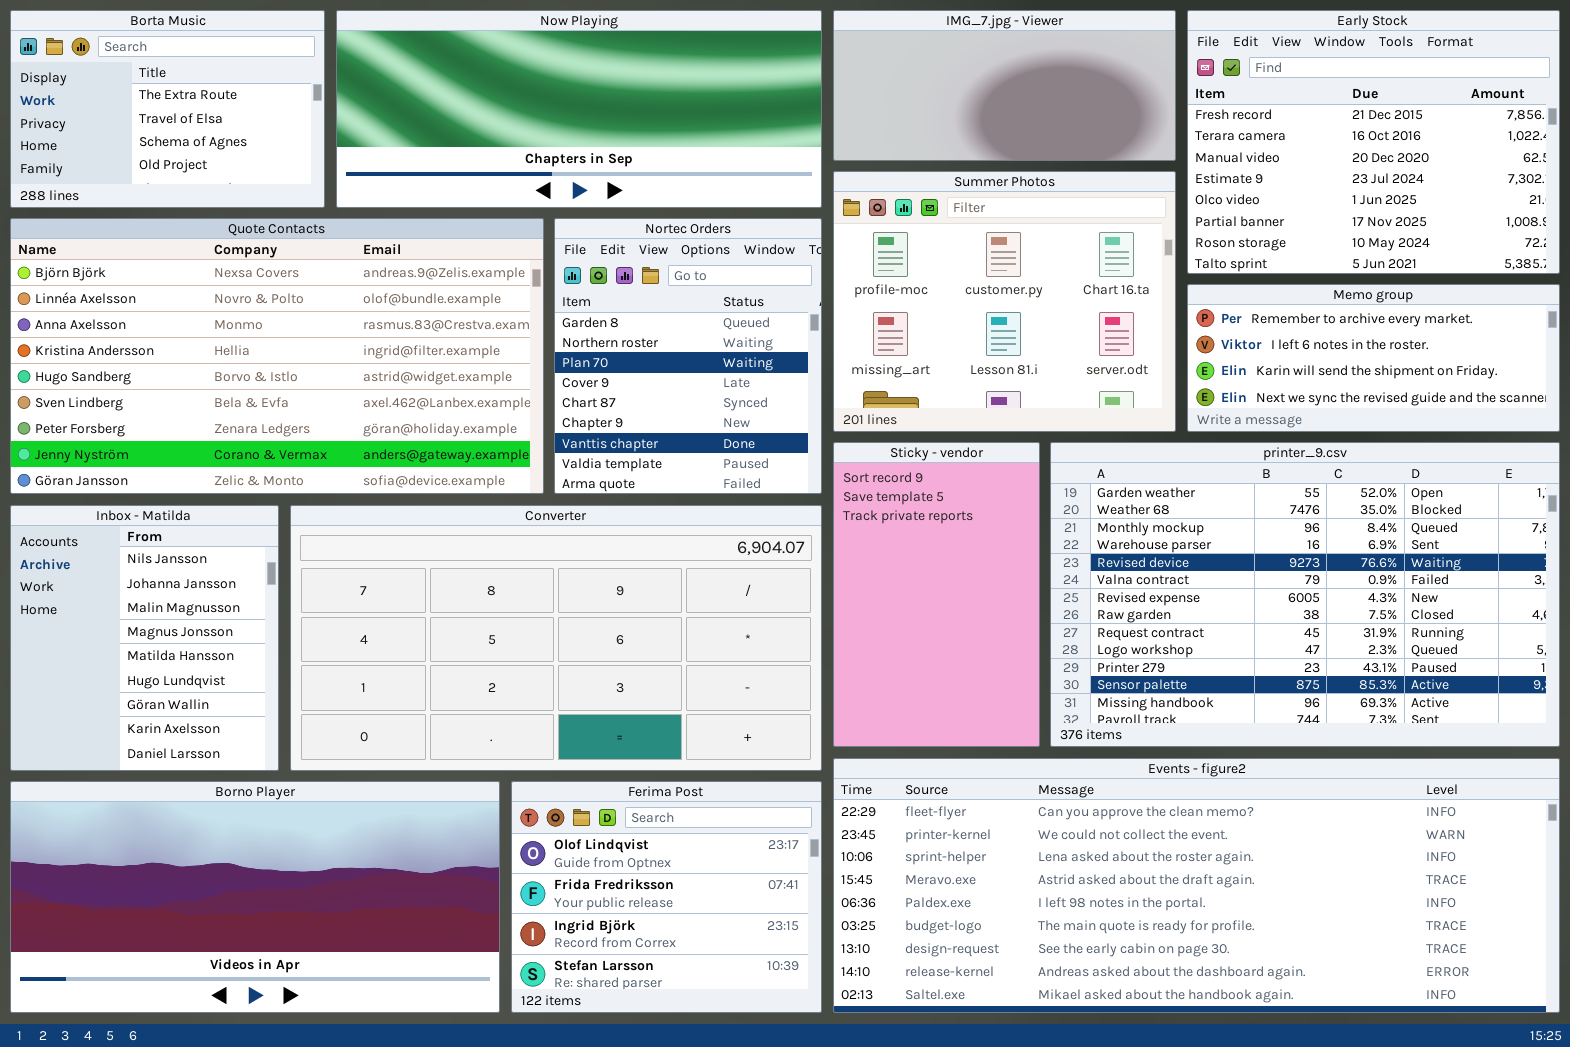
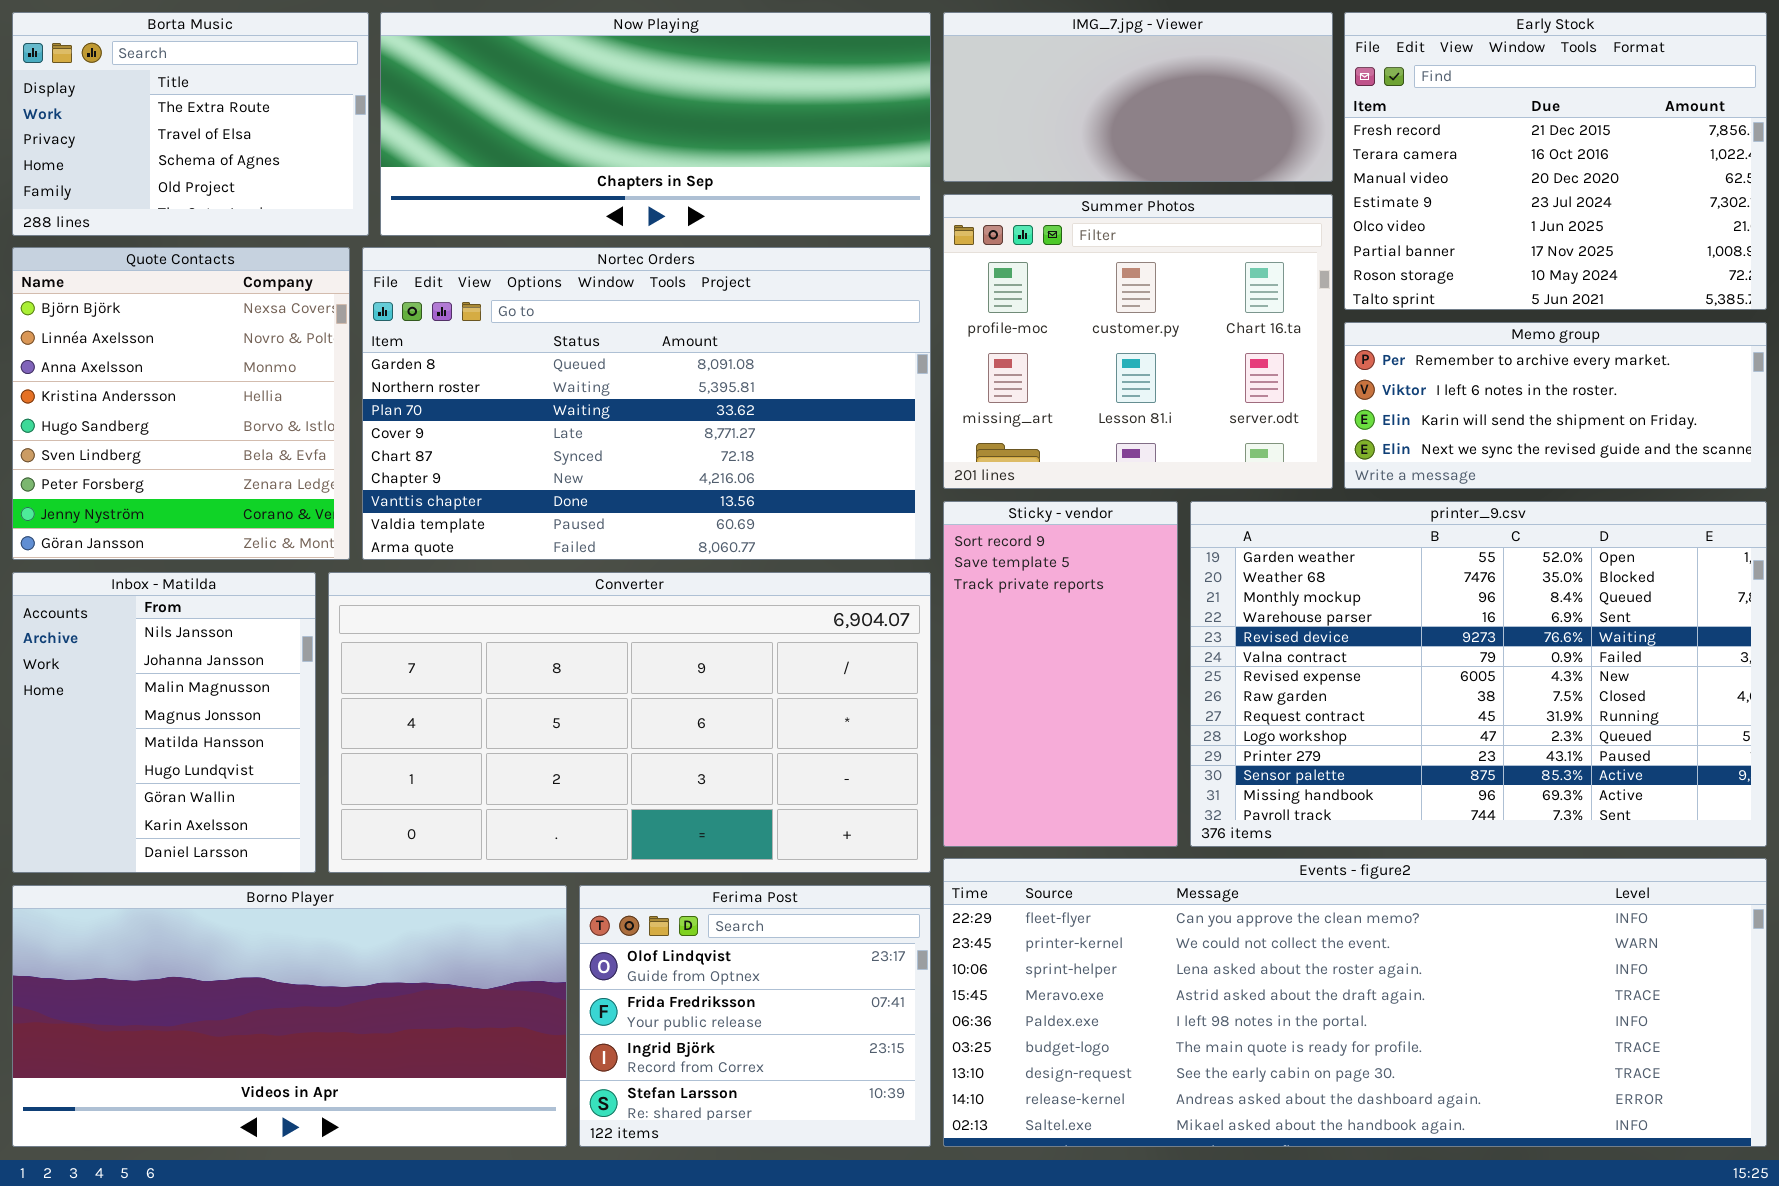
Quote Contacts: [10,218,544,494] -> [12,247,350,560], resized
Nortec Orders: [554,218,822,494] -> [362,247,931,560], resized

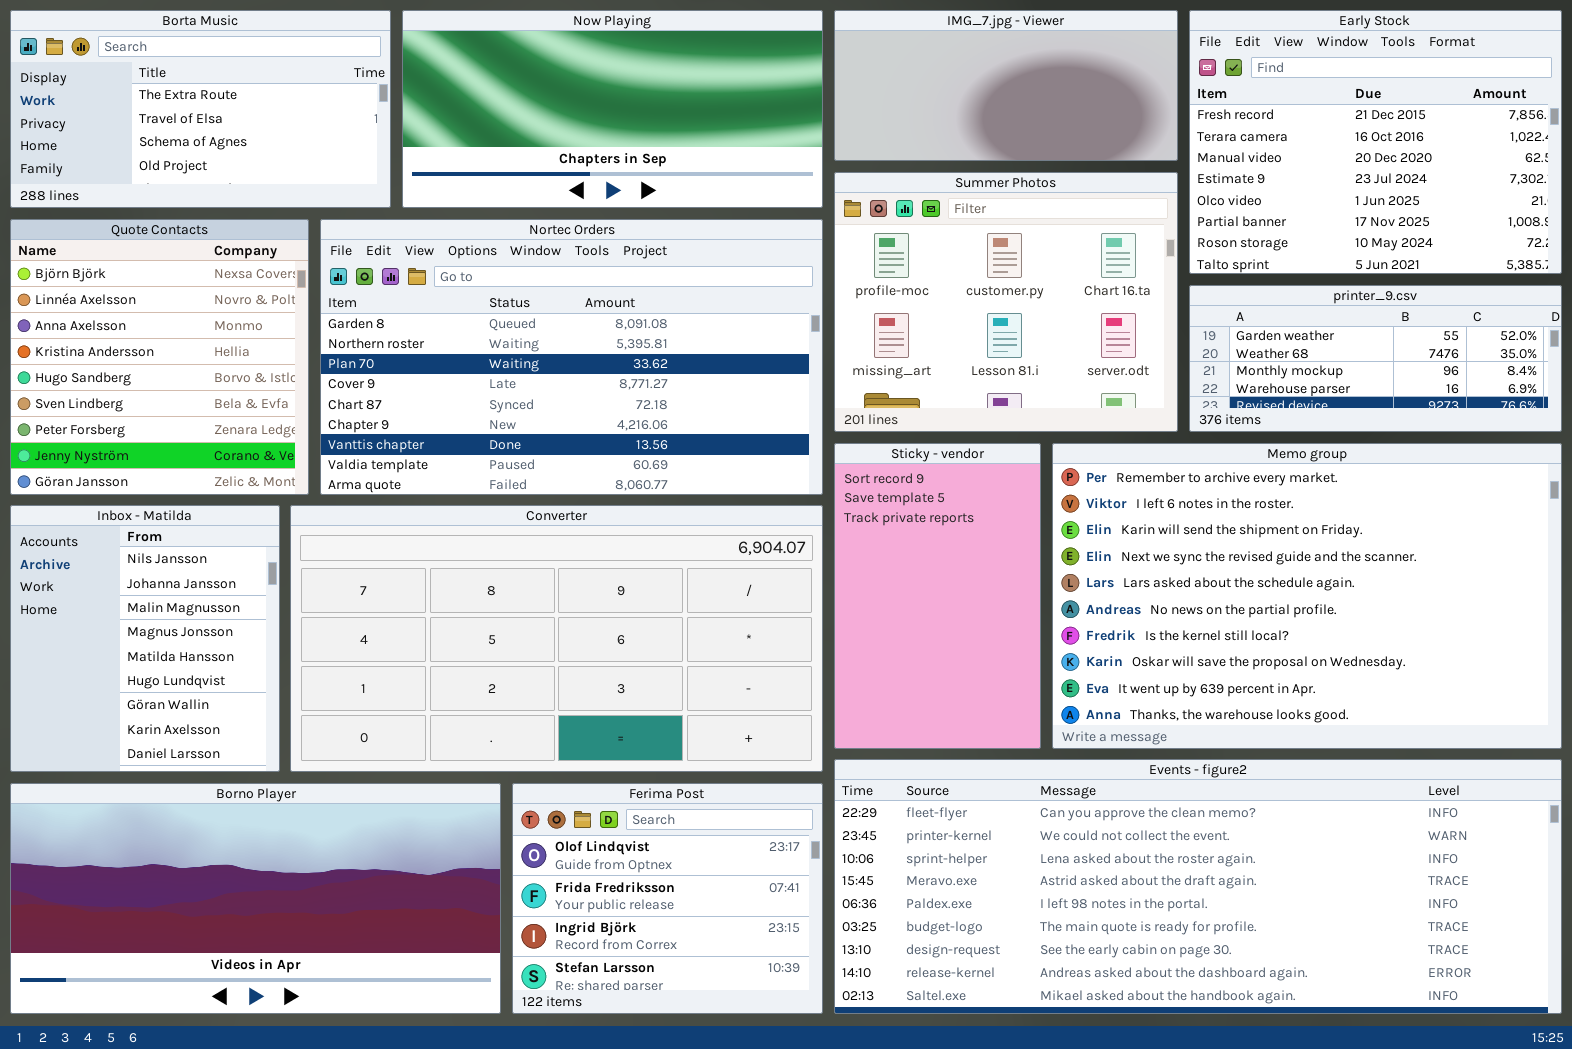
Borta Music: [12,12,369,236] -> [10,10,391,208], resized
Now Playing: [380,12,931,236] -> [402,10,823,208], resized
Memo group: [1344,322,1767,489] -> [1052,443,1562,749], moved, resized
printer_9.csv: [1190,501,1767,847] -> [1189,285,1562,432], moved, resized

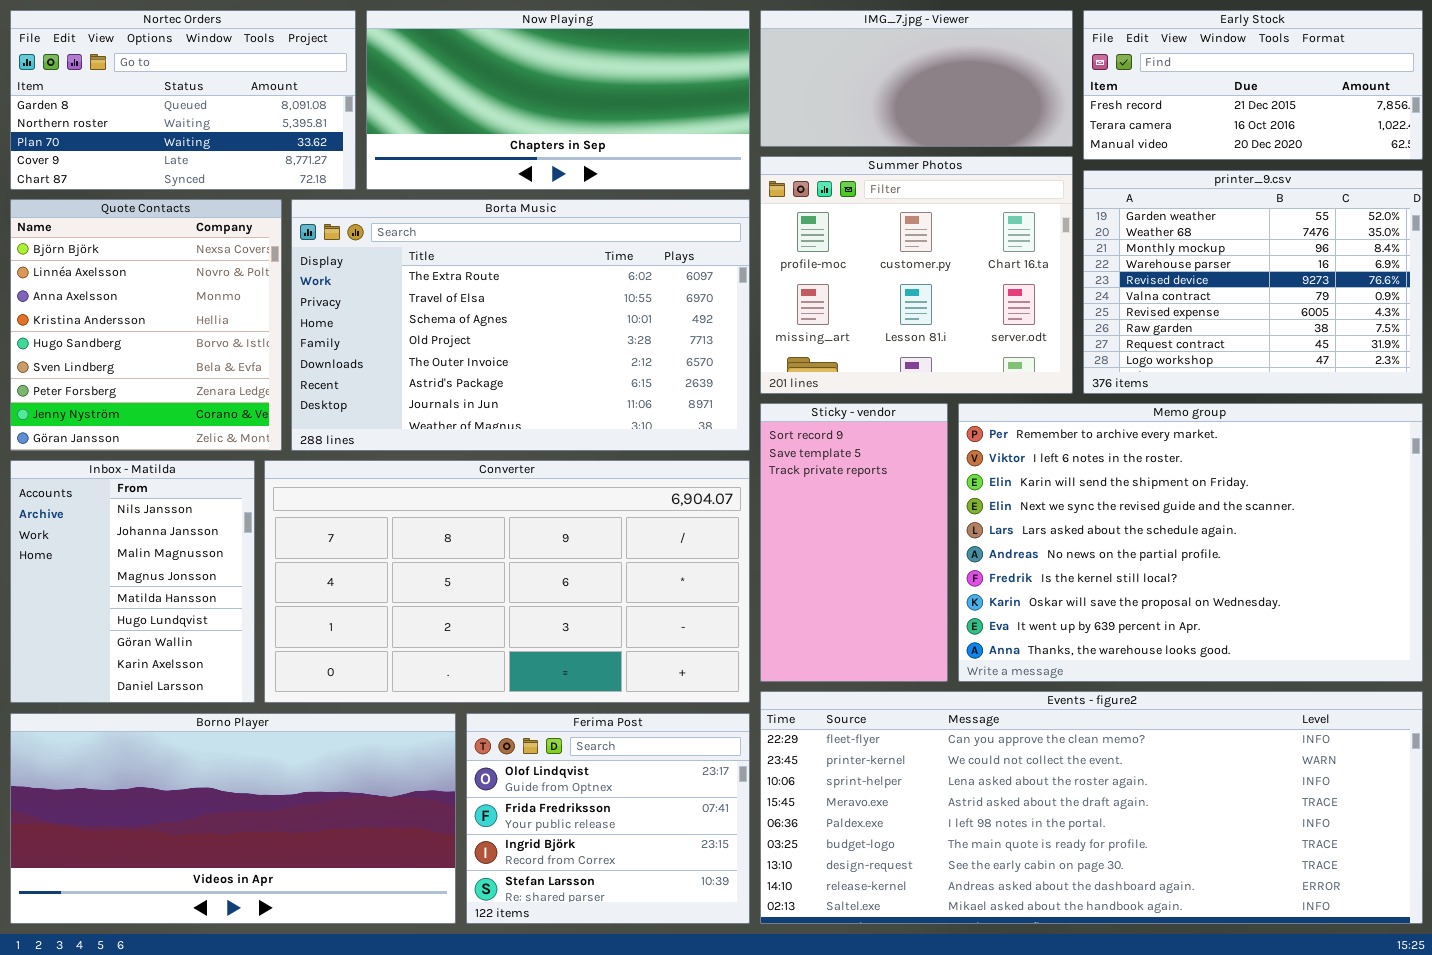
Borta Music: [10,10,391,208] -> [291,199,750,451], moved, resized
Early Stock: [1189,10,1562,274] -> [1083,10,1423,160], resized
Nortec Orders: [320,219,823,495] -> [10,10,356,190], moved, resized
printer_9.csv: [1189,285,1562,432] -> [1083,170,1423,394], resized

